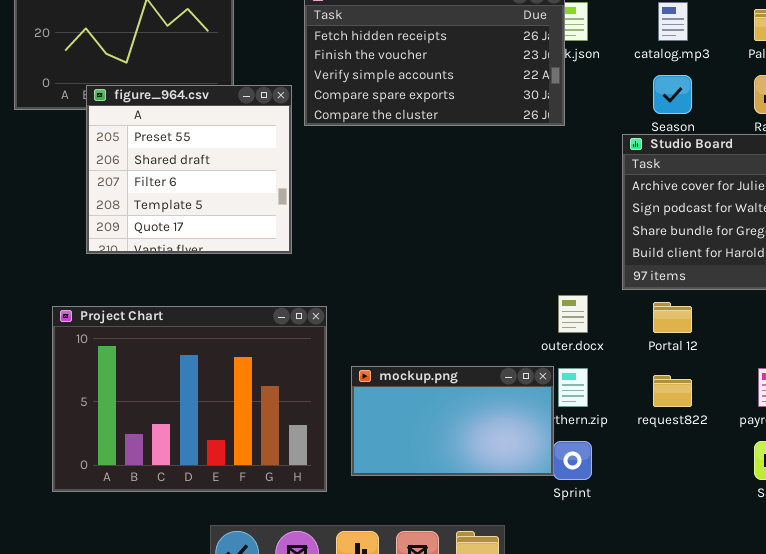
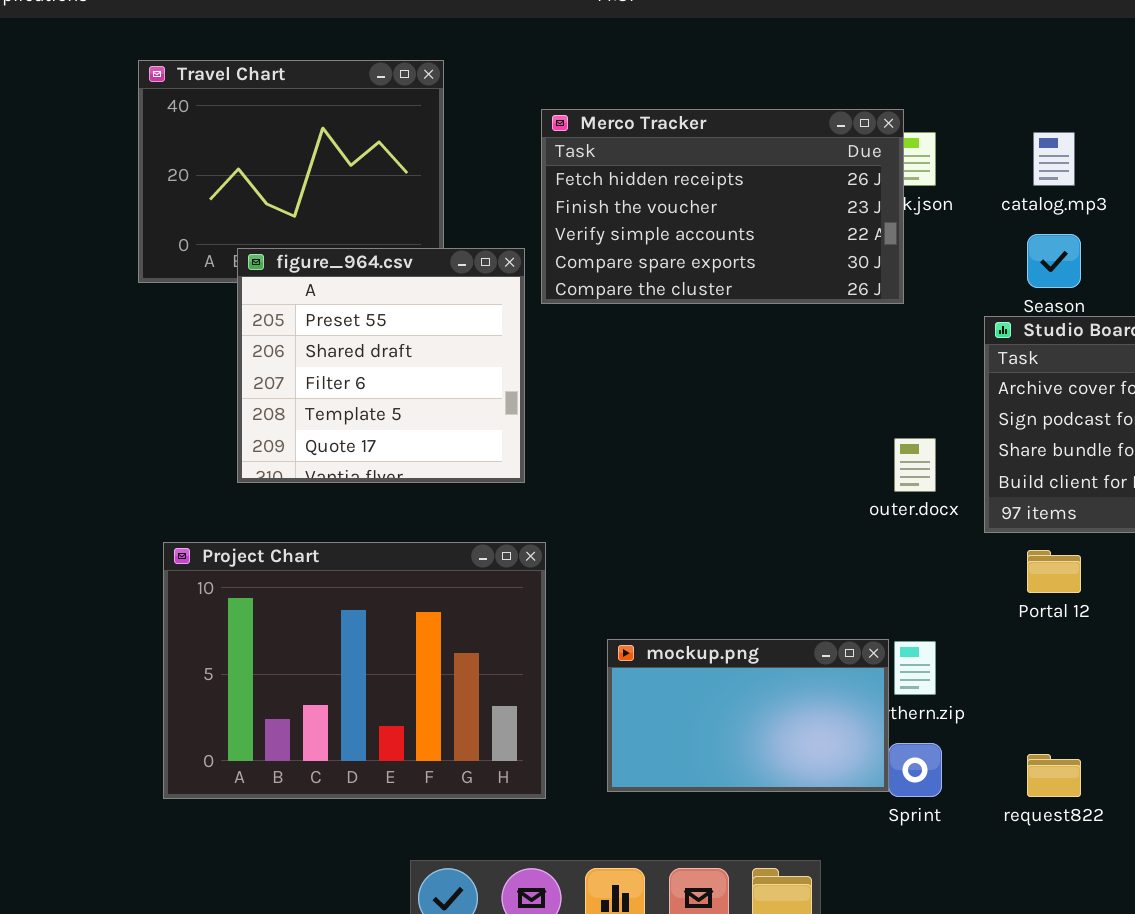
outer.docx: [558,295,588,333] -> [894,438,936,492], moved
Project Chart: [52,306,327,492] -> [163,542,546,799], moved
request822: [653,375,692,407] -> [1027,754,1081,797], moved

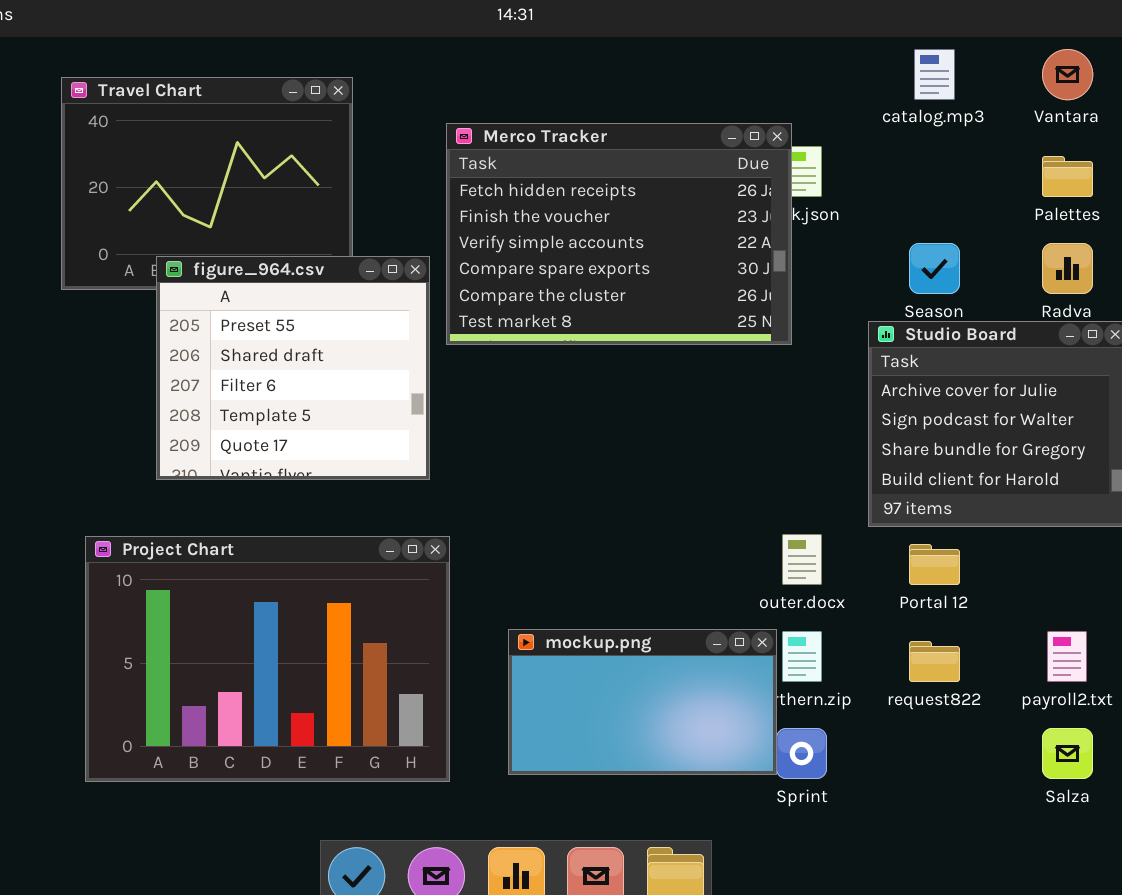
Merco Tracker: [541,109,904,304] -> [446,123,792,345], resized
catalog.mp3: [1033,132,1075,186] -> [914,49,955,100], moved
outer.docx: [894,438,936,492] -> [782,534,822,585], moved
request822: [1027,754,1081,797] -> [909,641,960,682], moved

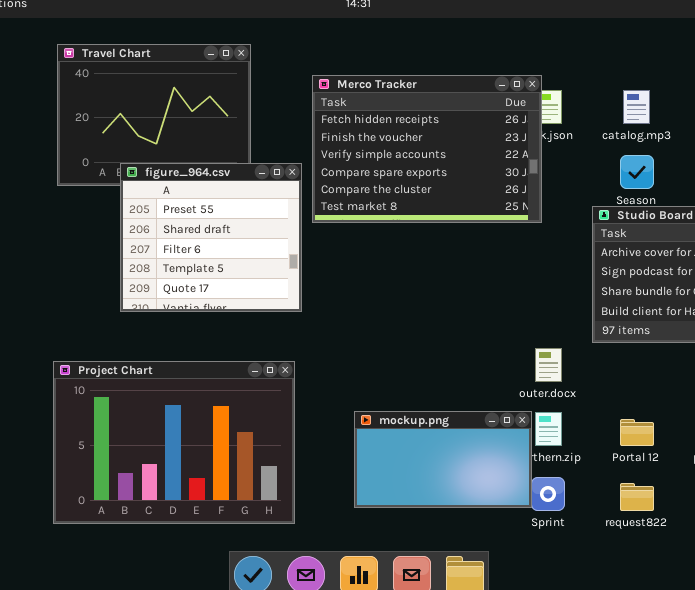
catalog.mp3: [914,49,955,100] -> [623,90,650,124], moved
Project Chart: [85,536,450,782] -> [53,361,295,524], moved
Portal 12: [909,544,960,585] -> [620,419,654,446], moved
request822: [909,641,960,682] -> [620,483,654,511], moved

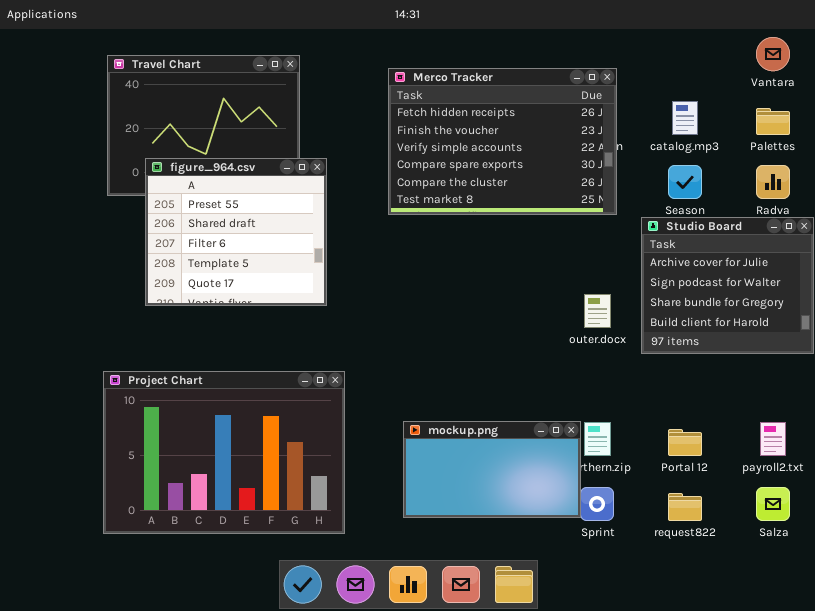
Merco Tracker: [312,75,542,223] -> [388,68,617,215], moved
figure_964.csv: [120,163,302,312] -> [145,158,327,306], moved
outer.docx: [535,348,562,382] -> [584,294,611,328], moved

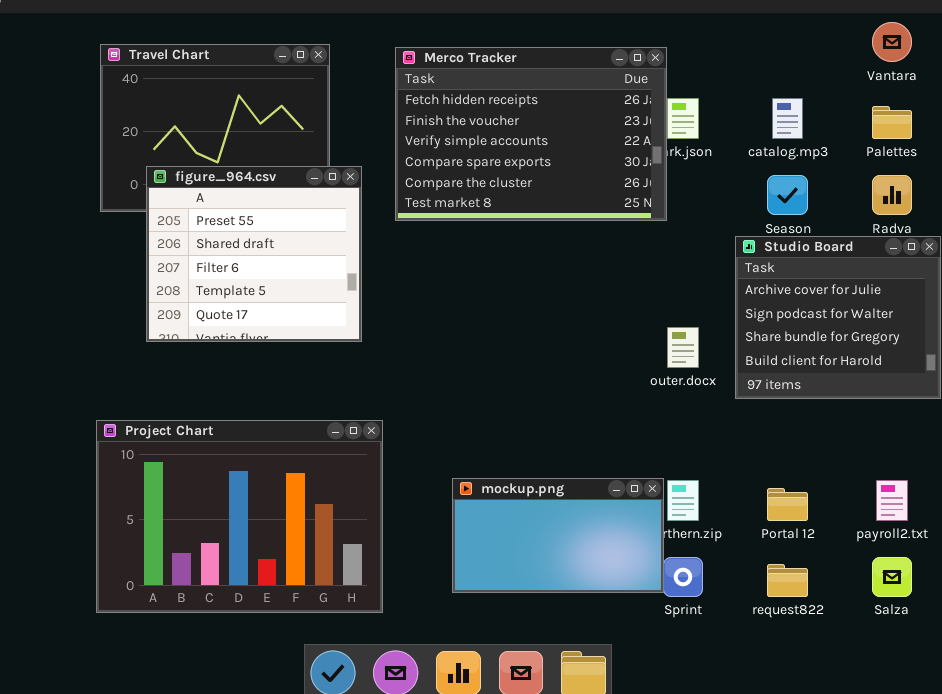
Merco Tracker: [388,68,617,215] -> [395,47,667,221], moved

